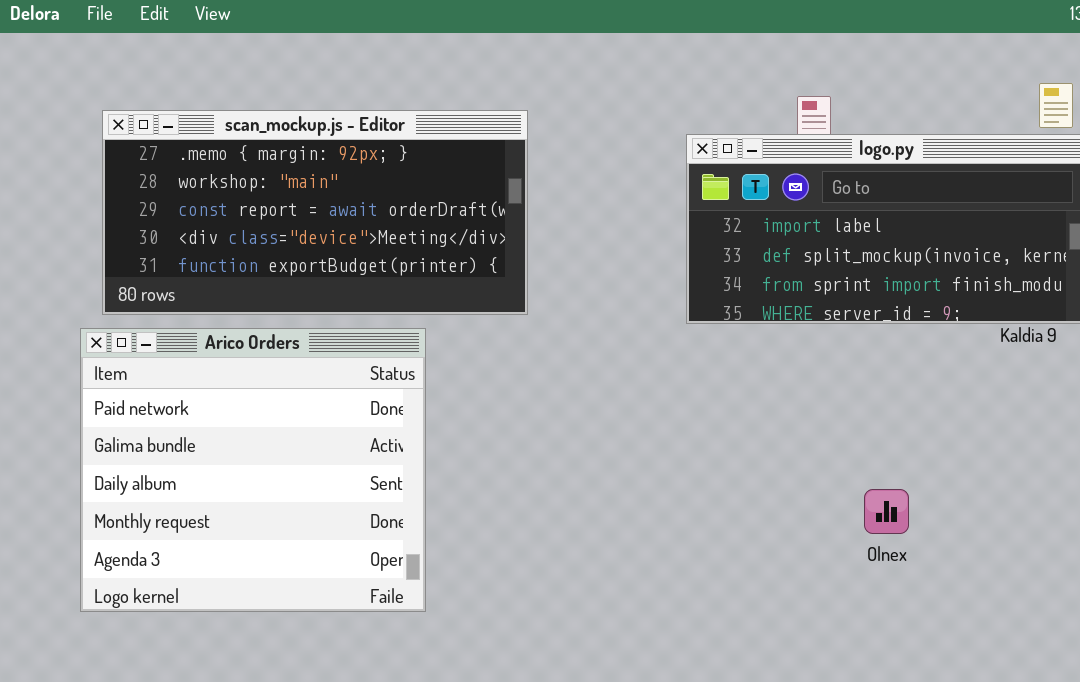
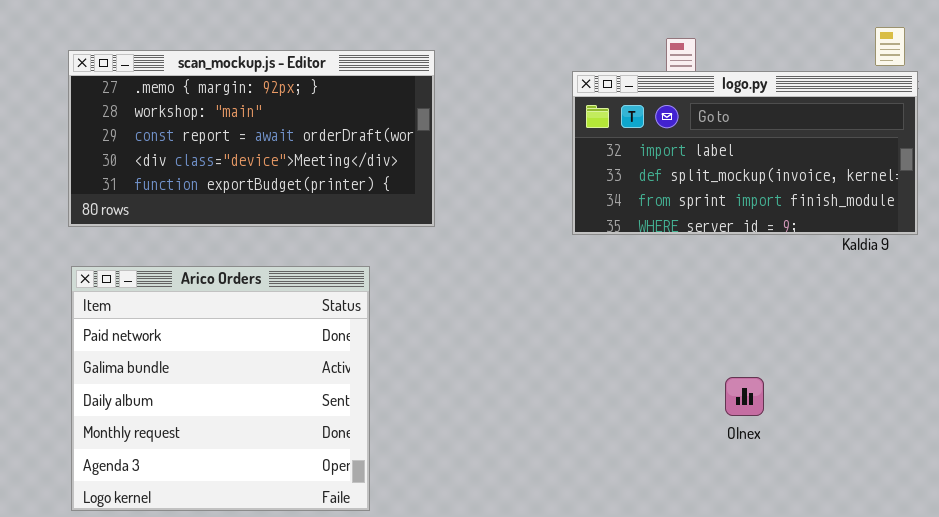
Arico Orders: [80,328,426,612] -> [71,266,370,511], moved

